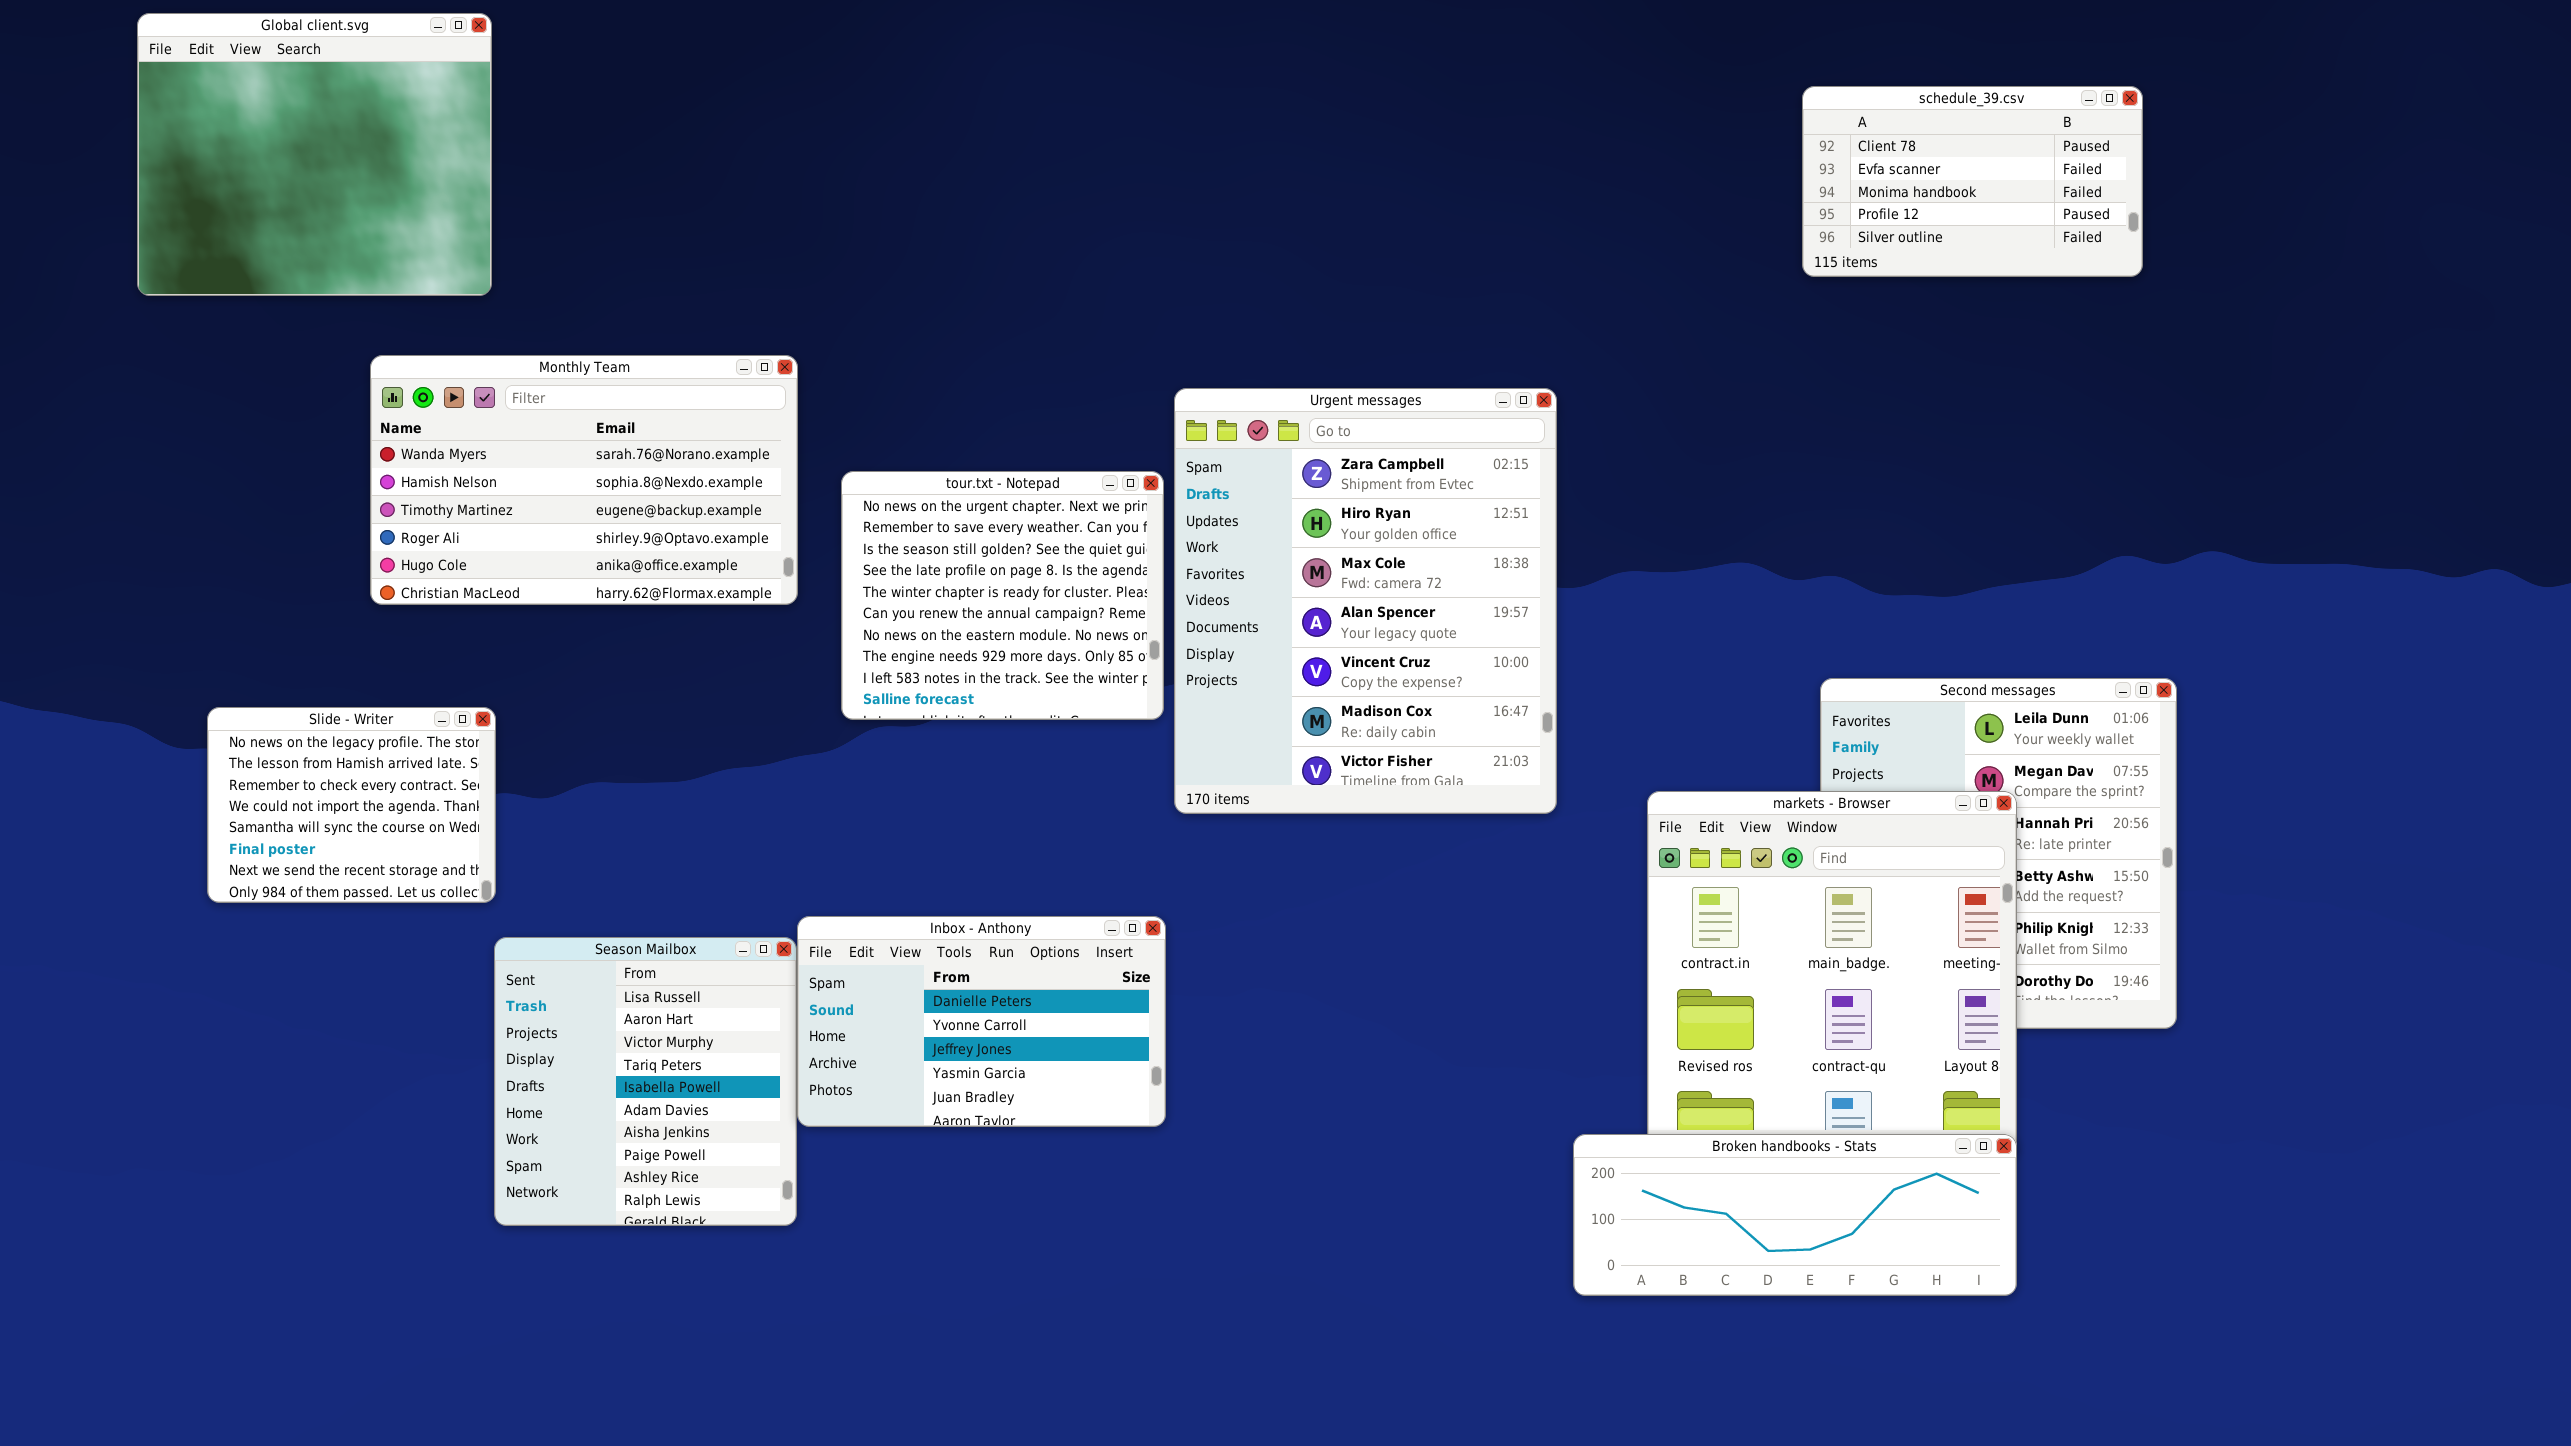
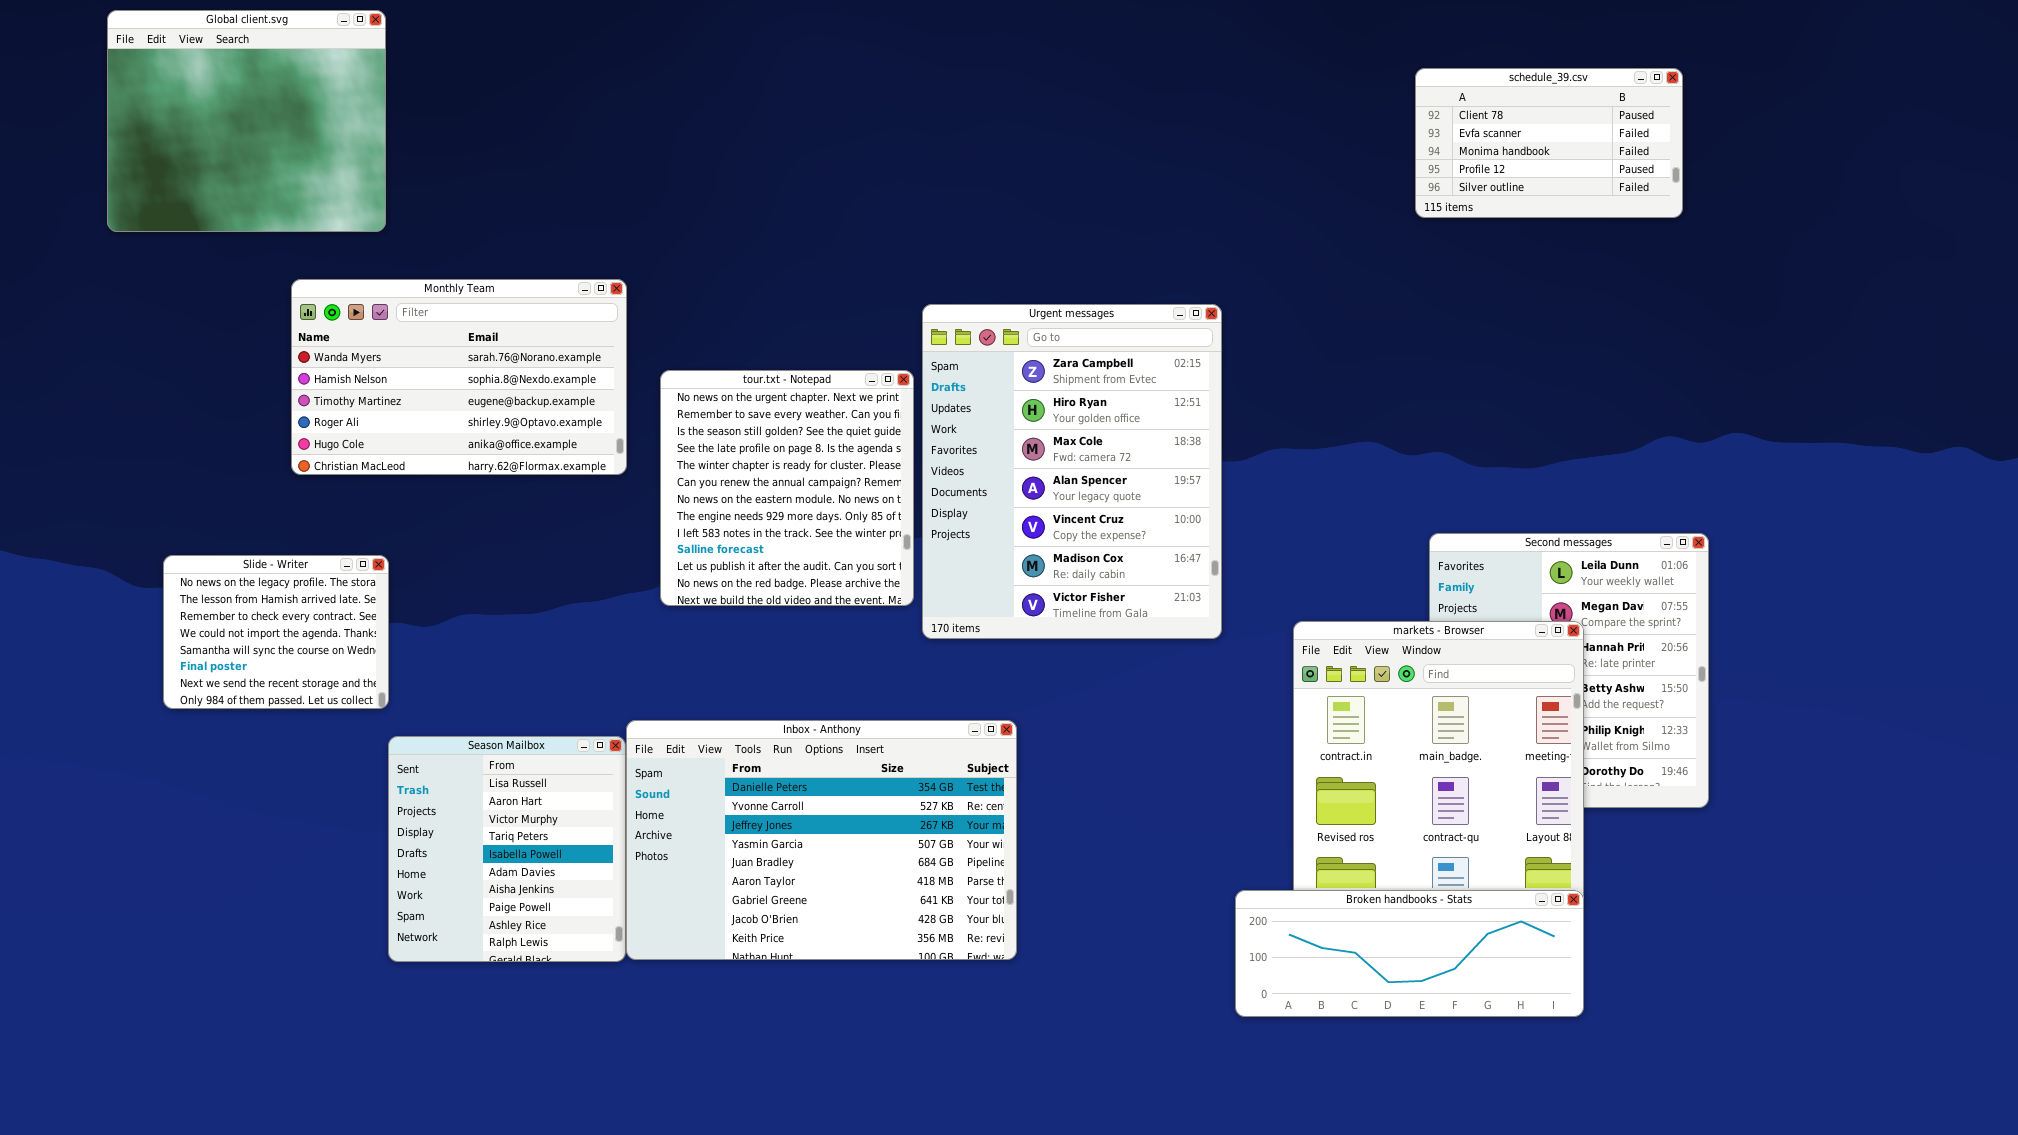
tour.txt - Notepad: [841,471,1164,720] -> [660,370,914,606], resized
Inbox - Anthony: [797,916,1166,1127] -> [626,720,1017,960], resized

